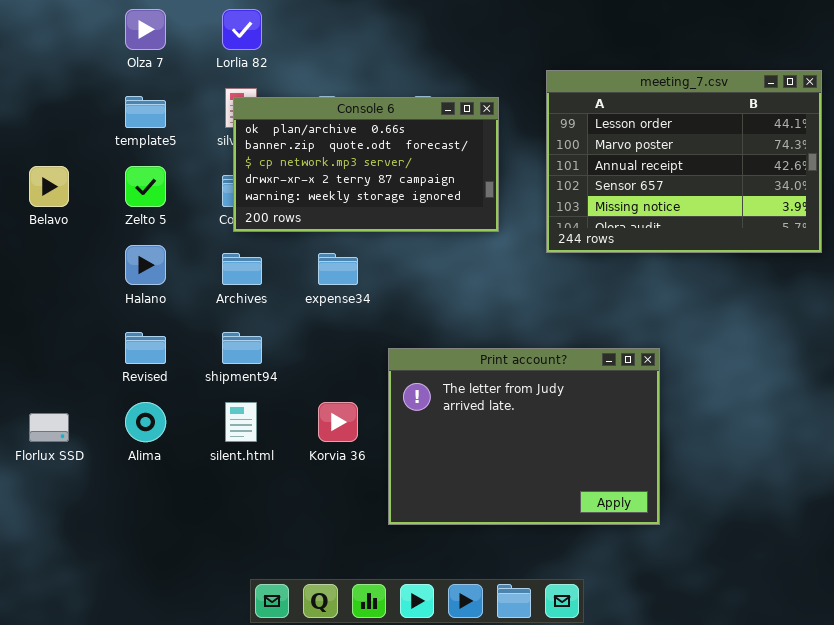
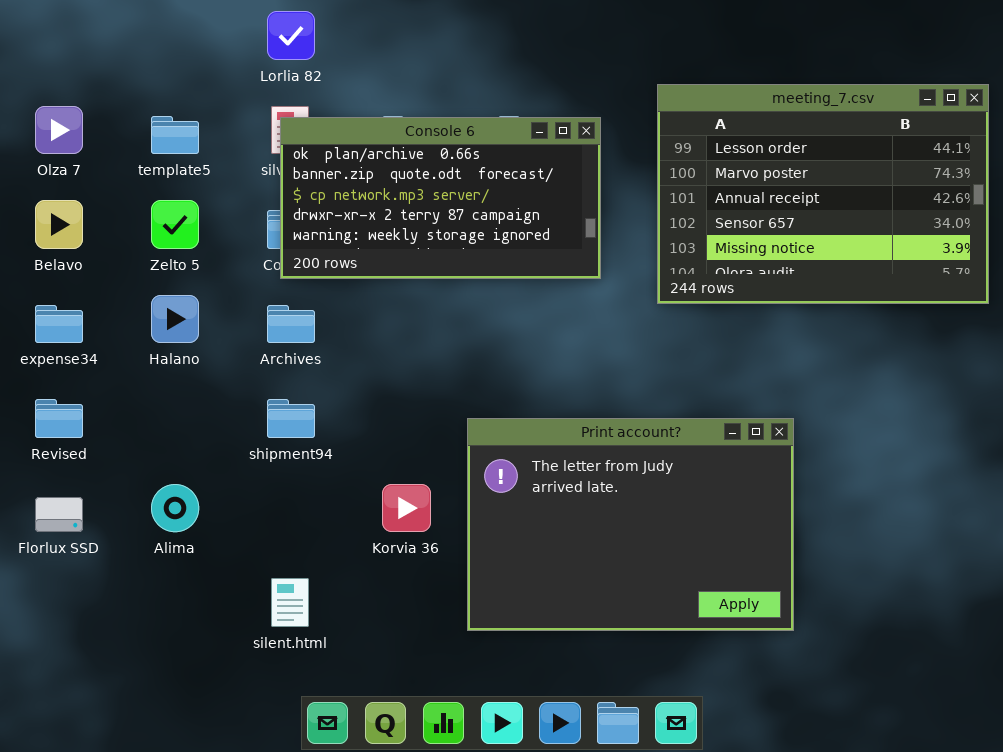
Olza 7: [125,9,166,50] -> [35,106,83,154], moved
expense34: [318,253,358,285] -> [35,305,83,343], moved
Revised: [125,332,166,364] -> [35,399,83,438], moved
silent.html: [225,402,257,442] -> [271,578,309,627], moved

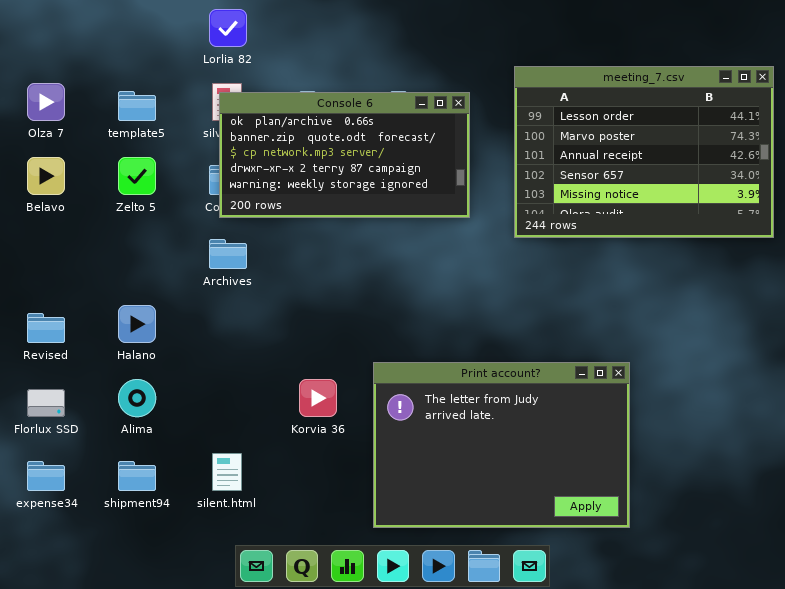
Halano: [151,295,199,343] -> [118,305,156,343], moved
expense34: [35,305,83,343] -> [27,461,65,491], moved
shipment94: [267,399,315,438] -> [118,461,156,491], moved
Print account?: [467,418,794,631] -> [373,362,630,528], moved

